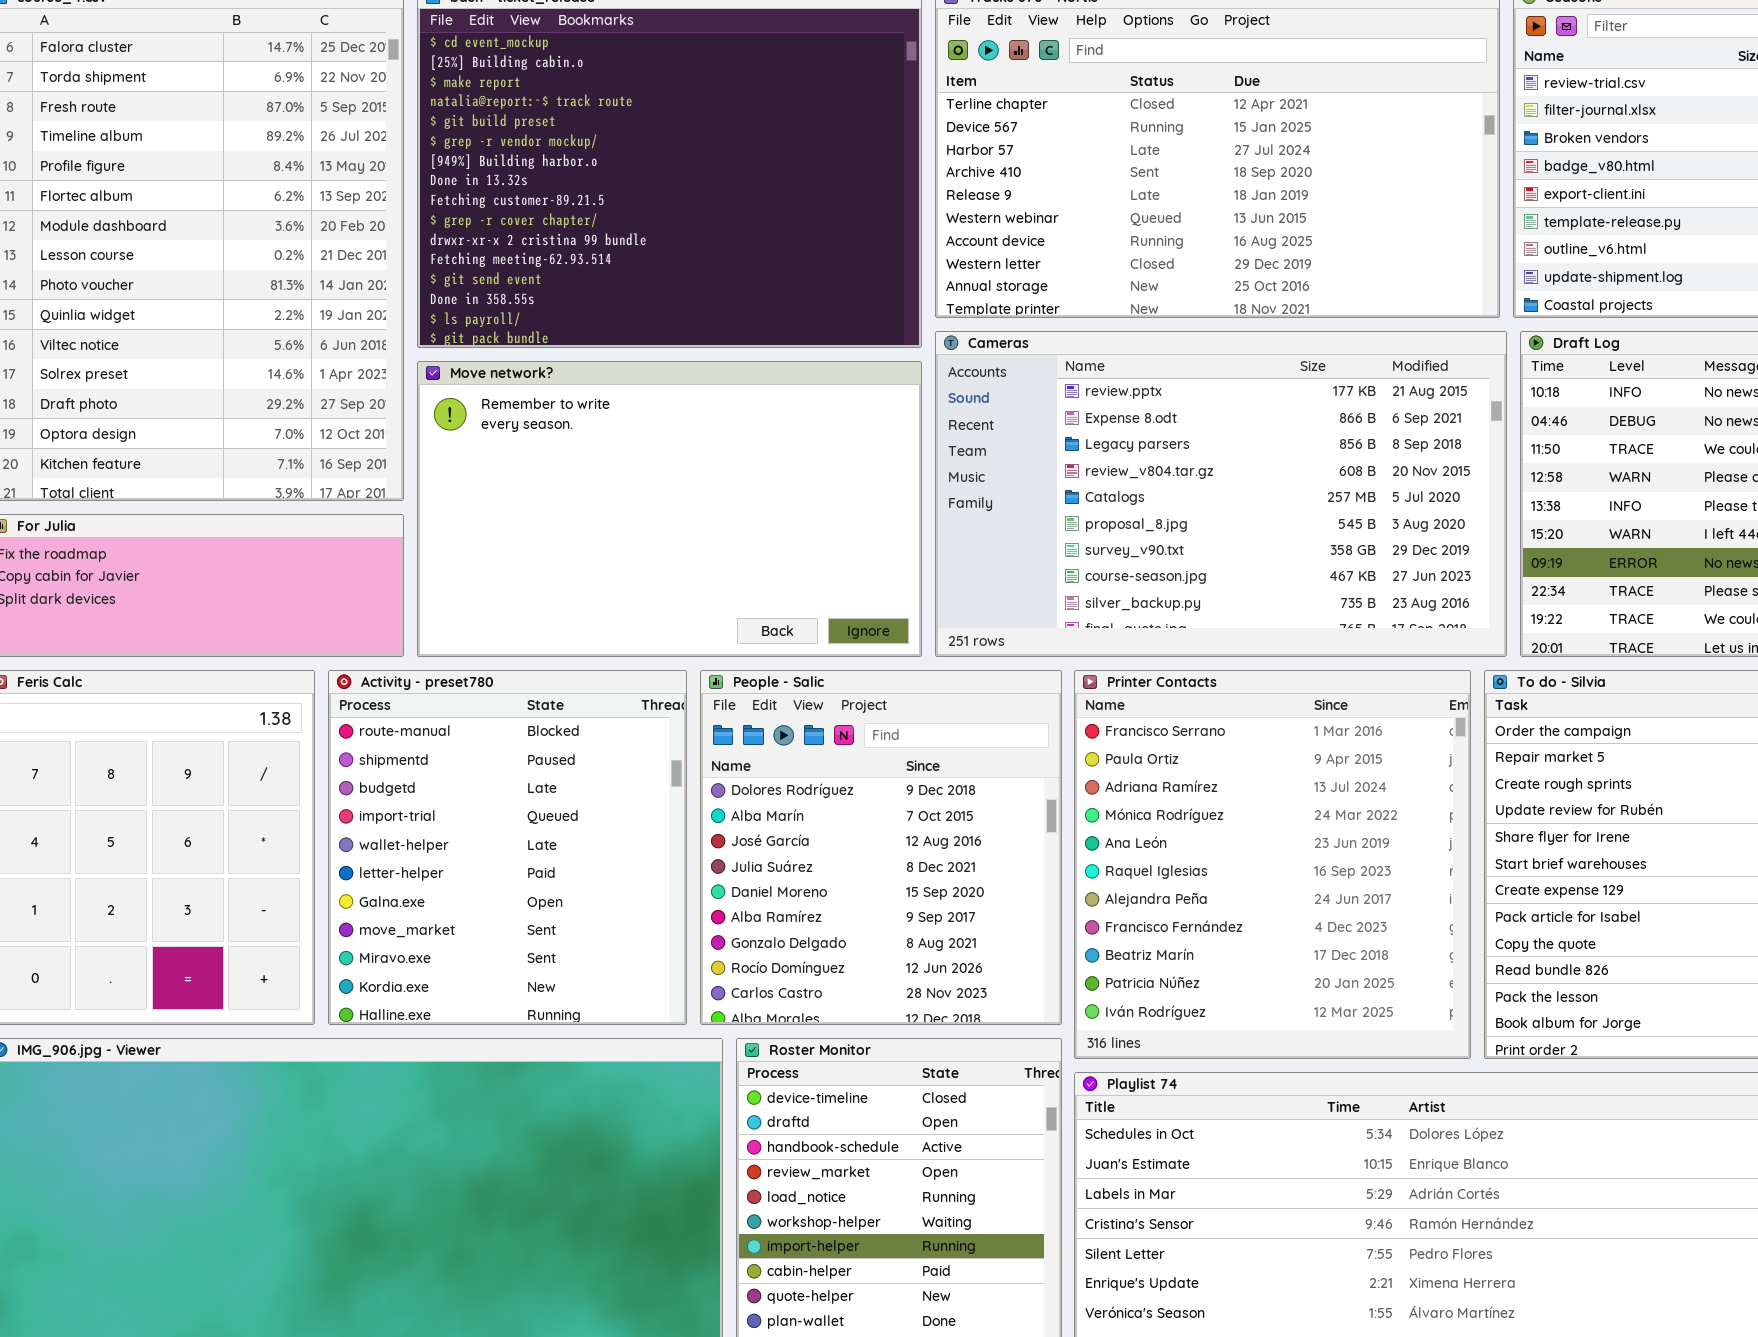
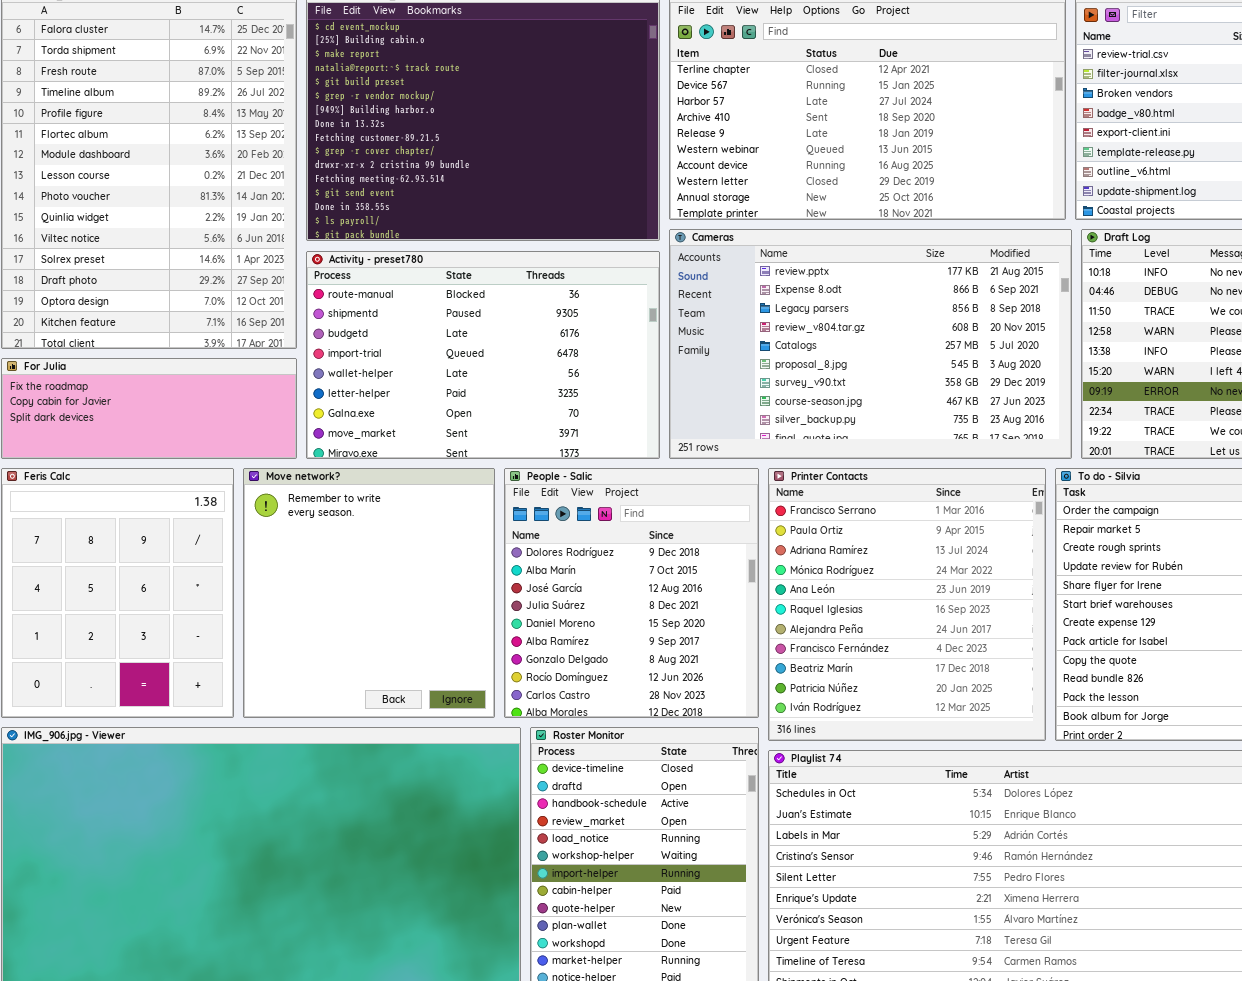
Move network?: [417,361,922,657] -> [243,468,495,718], moved, resized
Activity - preset780: [328,670,687,1025] -> [306,251,660,459], moved, resized

